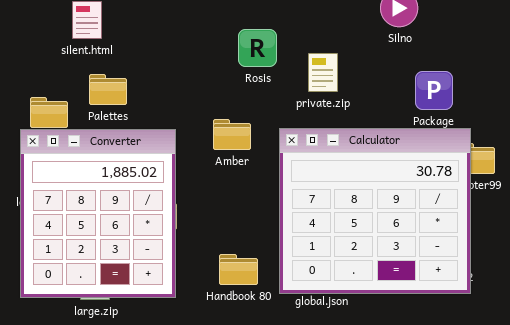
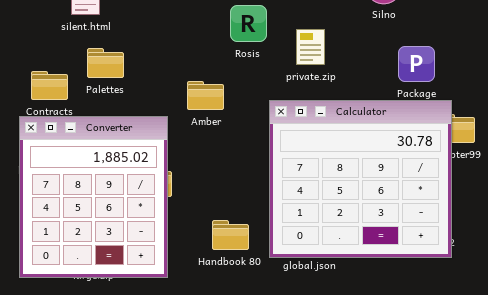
Amber: [213,119,251,150] -> [187,81,224,110], moved
Converter: [20,129,176,298] -> [19,116,168,278], moved

